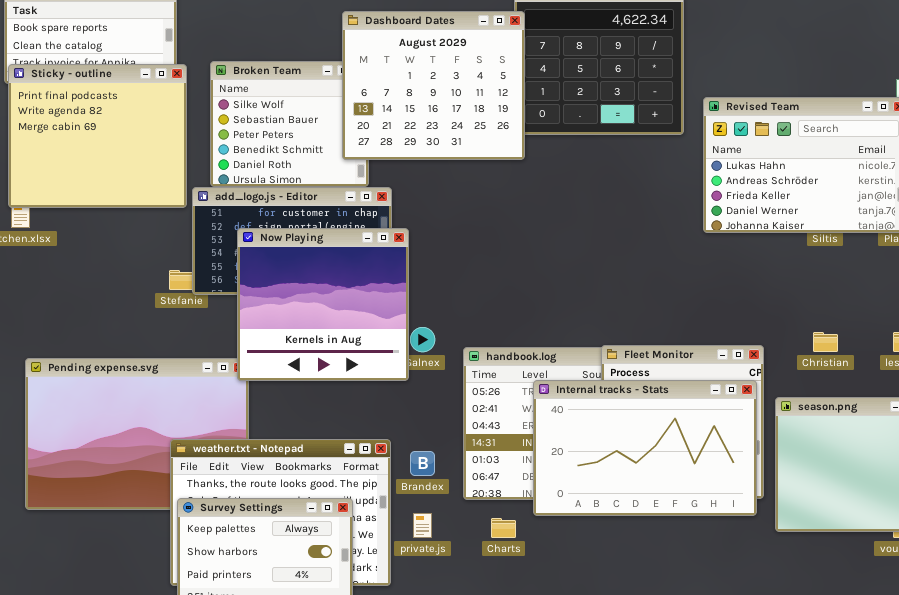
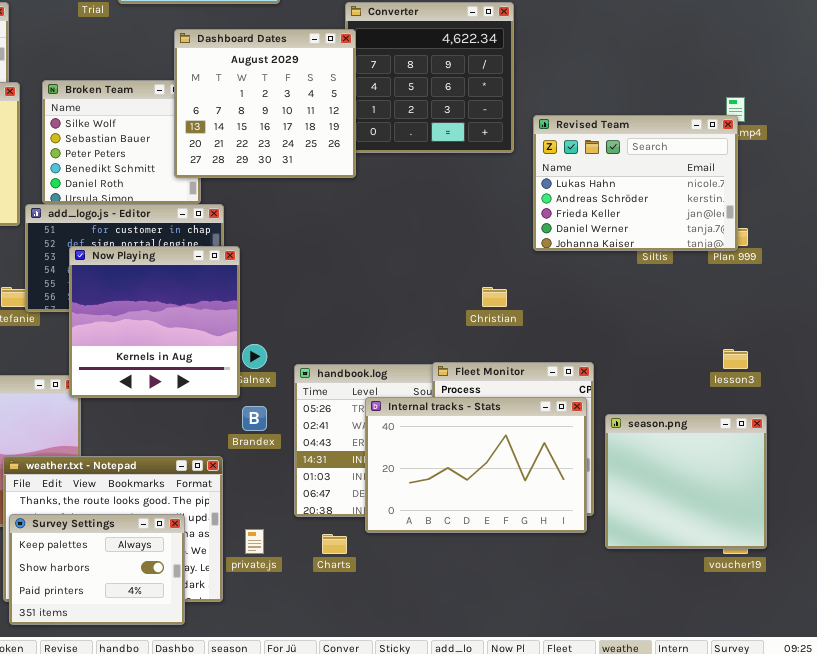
Christian: [813,332,838,352] -> [482,287,507,307], moved
Brandex: [410,451,435,476] -> [242,406,267,431], moved

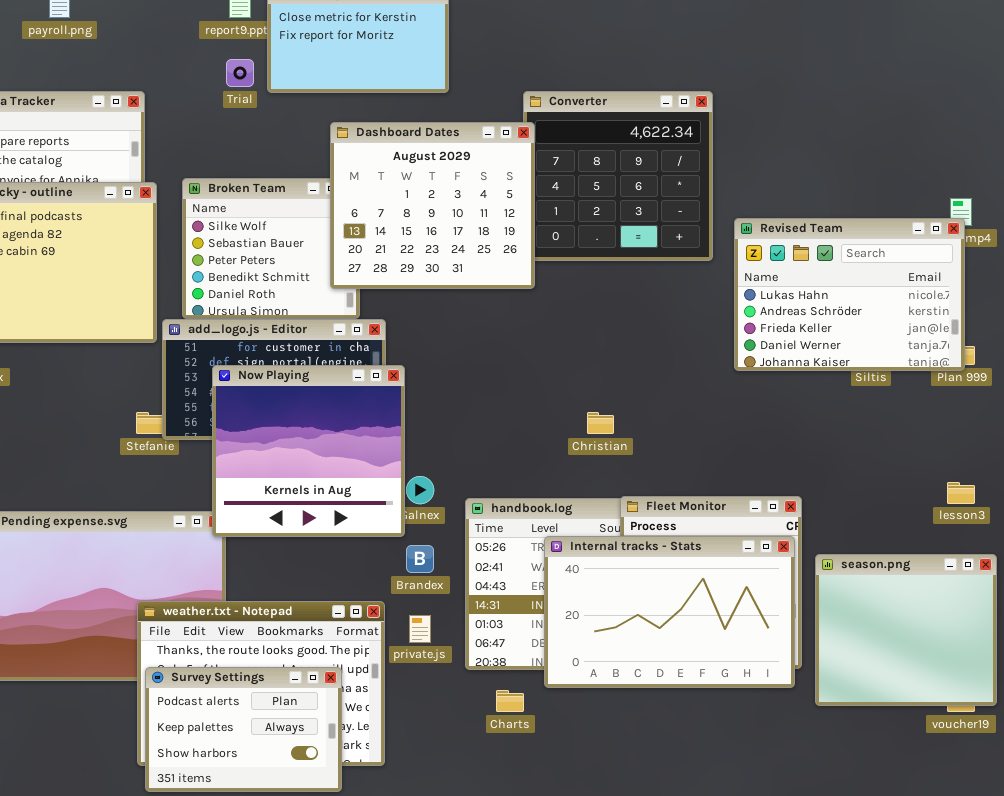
Christian: [482,287,507,307] -> [587,412,614,434], moved
Survey Settings: [9,514,185,625] -> [145,667,342,792], scrolled up 1 row
private.js: [245,529,264,554] -> [409,615,431,643], moved

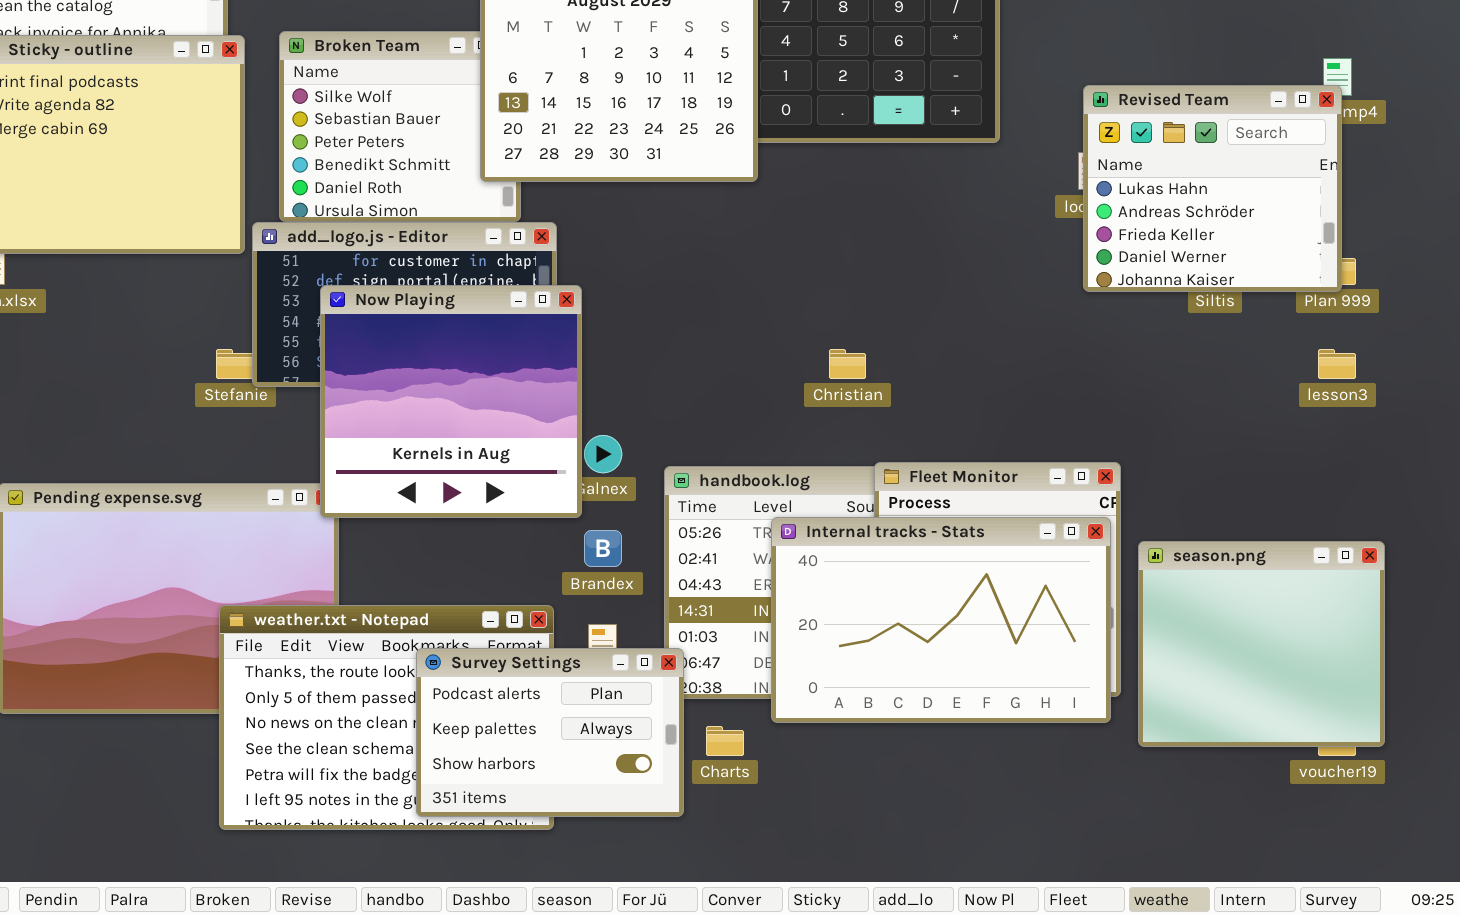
Revised Team: [734,218,965,371] -> [1083,85,1342,292], resized
lesson3: [947,482,975,504] -> [1318,349,1356,379], moved
Survey Settings: [145,667,342,792] -> [416,648,684,817], moved

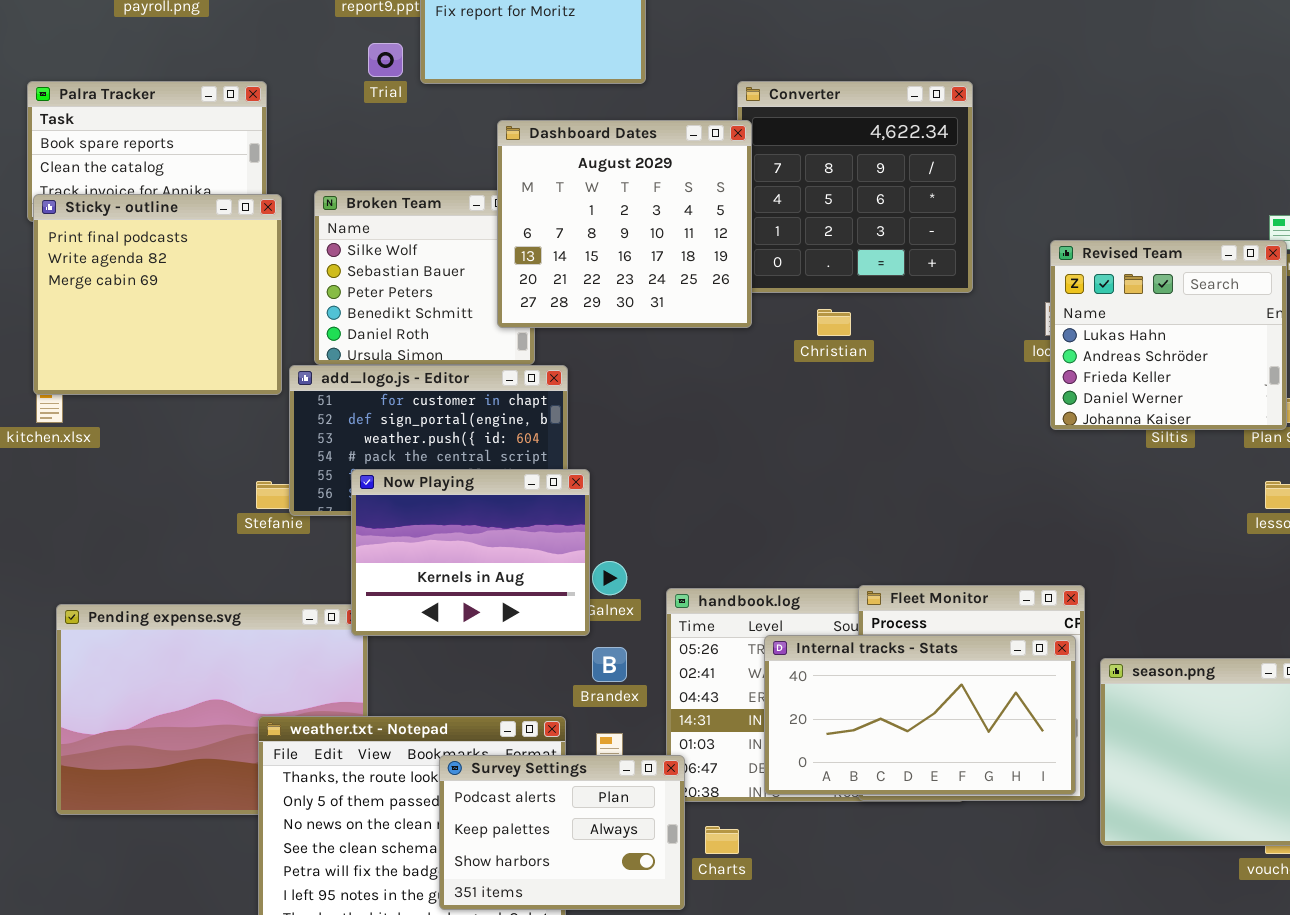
Now Playing: [320,285,582,518] -> [351,469,590,636], resized
Christian: [829,349,866,379] -> [817,309,851,336], moved
Internal tracks - Stats: [771,517,1111,723] -> [764,635,1076,795], resized

